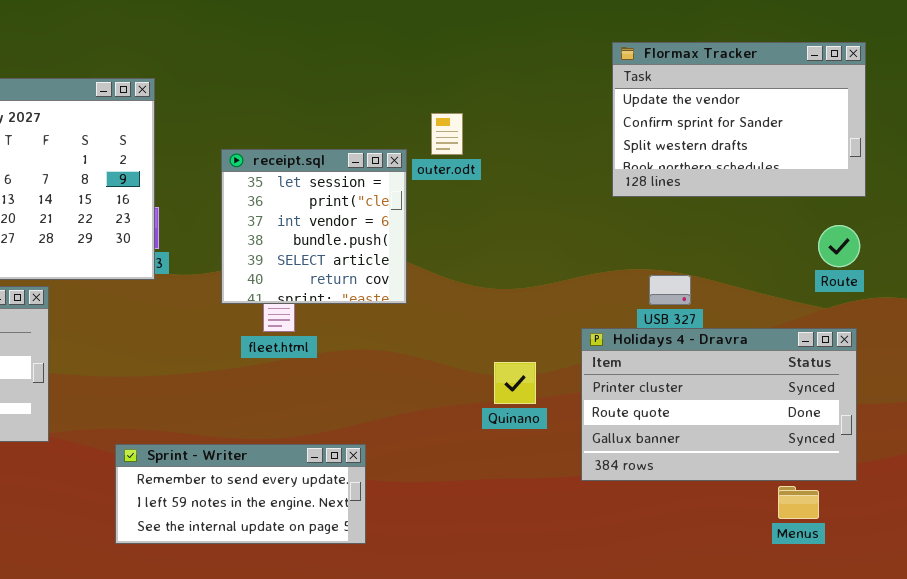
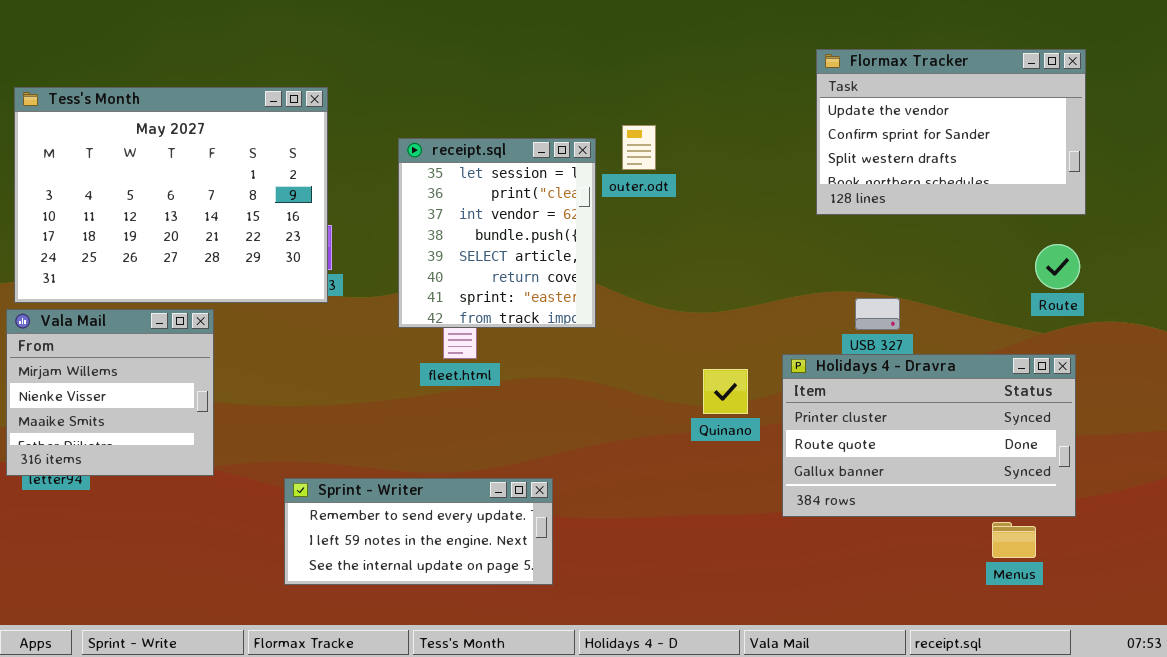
receipt.sql: [221,149,407,304] -> [398,138,596,328], resized
Quinano: [494,362,536,404] -> [703,369,748,414], moved

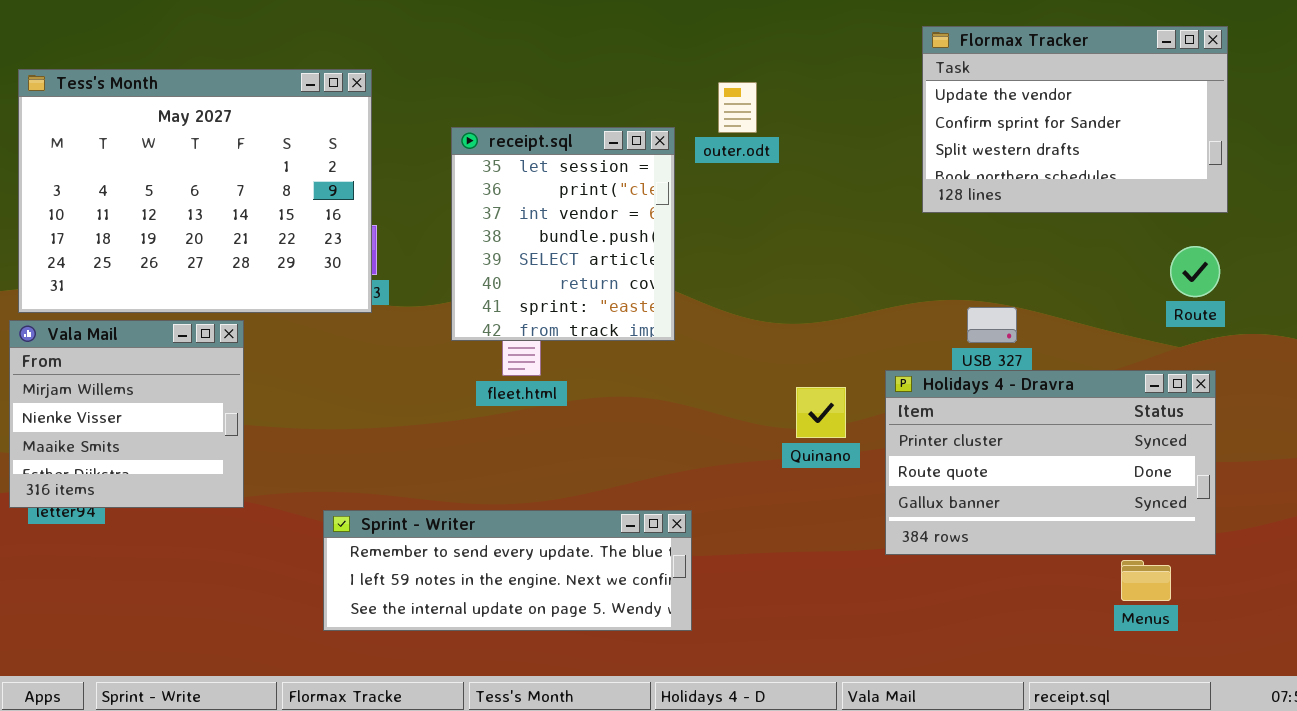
outer.odt: [622,125,656,170] -> [718,82,757,133], moved
Sprint - Writer: [284,478,553,585] -> [323,510,692,631], resized

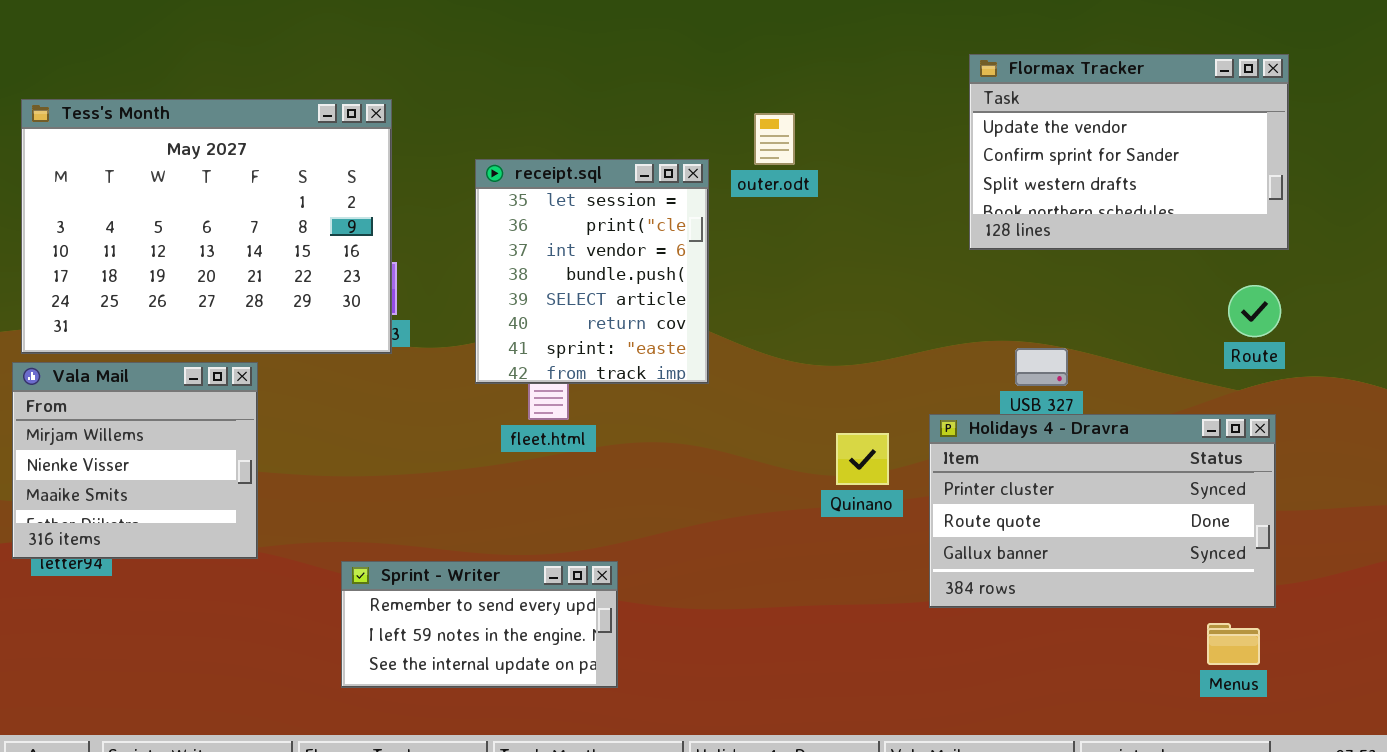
Sprint - Writer: [323,510,692,631] -> [341,561,618,688], resized
Menus: [1121,560,1171,601] -> [1207,623,1260,665], moved

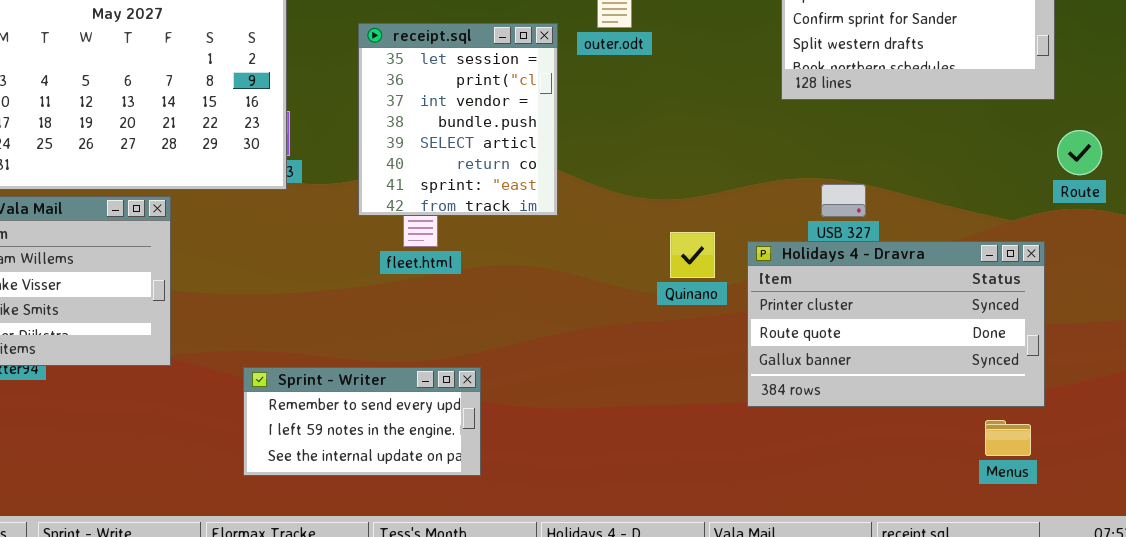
Route: [1228,285,1281,337] -> [1057,130,1102,175], moved
Quinano: [836,433,889,485] -> [670,232,715,278], moved

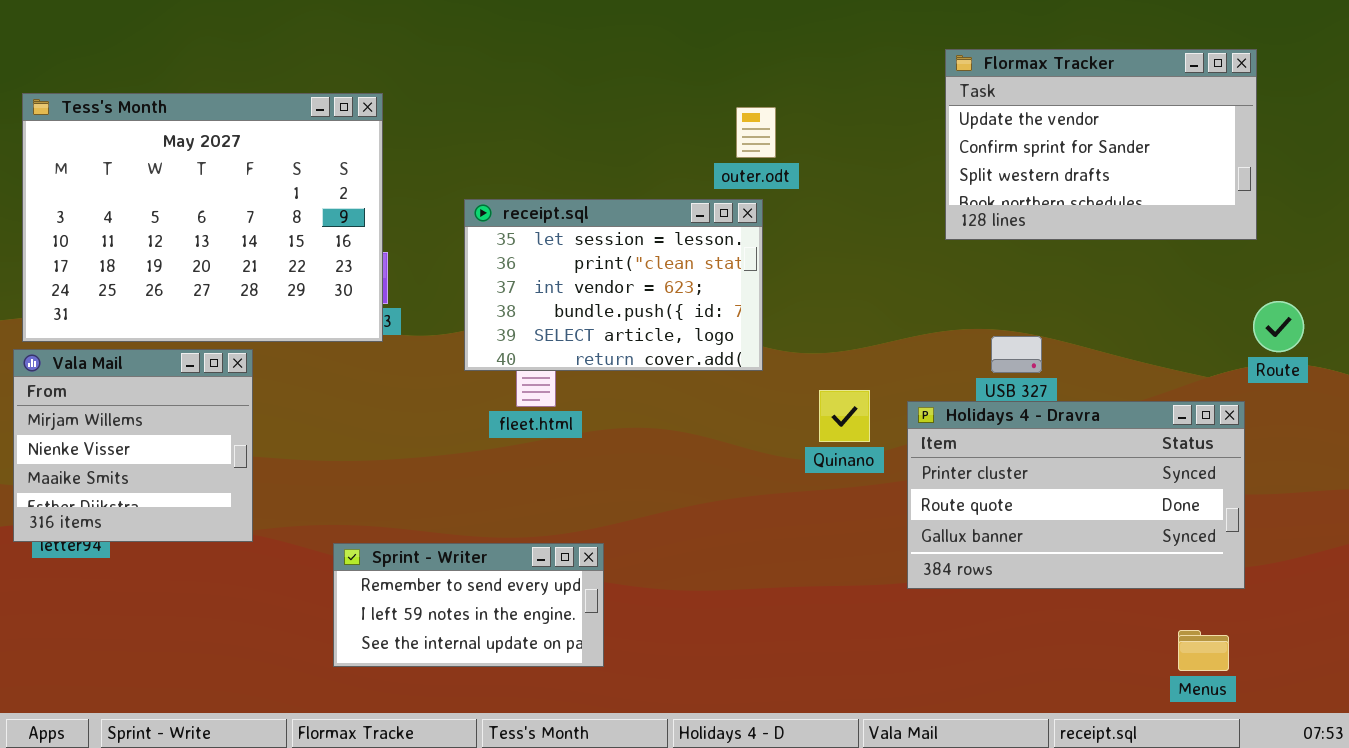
receipt.sql: [358,23,558,216] -> [464,199,763,371], resized
Route: [1057,130,1102,175] -> [1253,301,1304,352], moved
Menus: [985,420,1031,456] -> [1178,630,1229,671], moved

